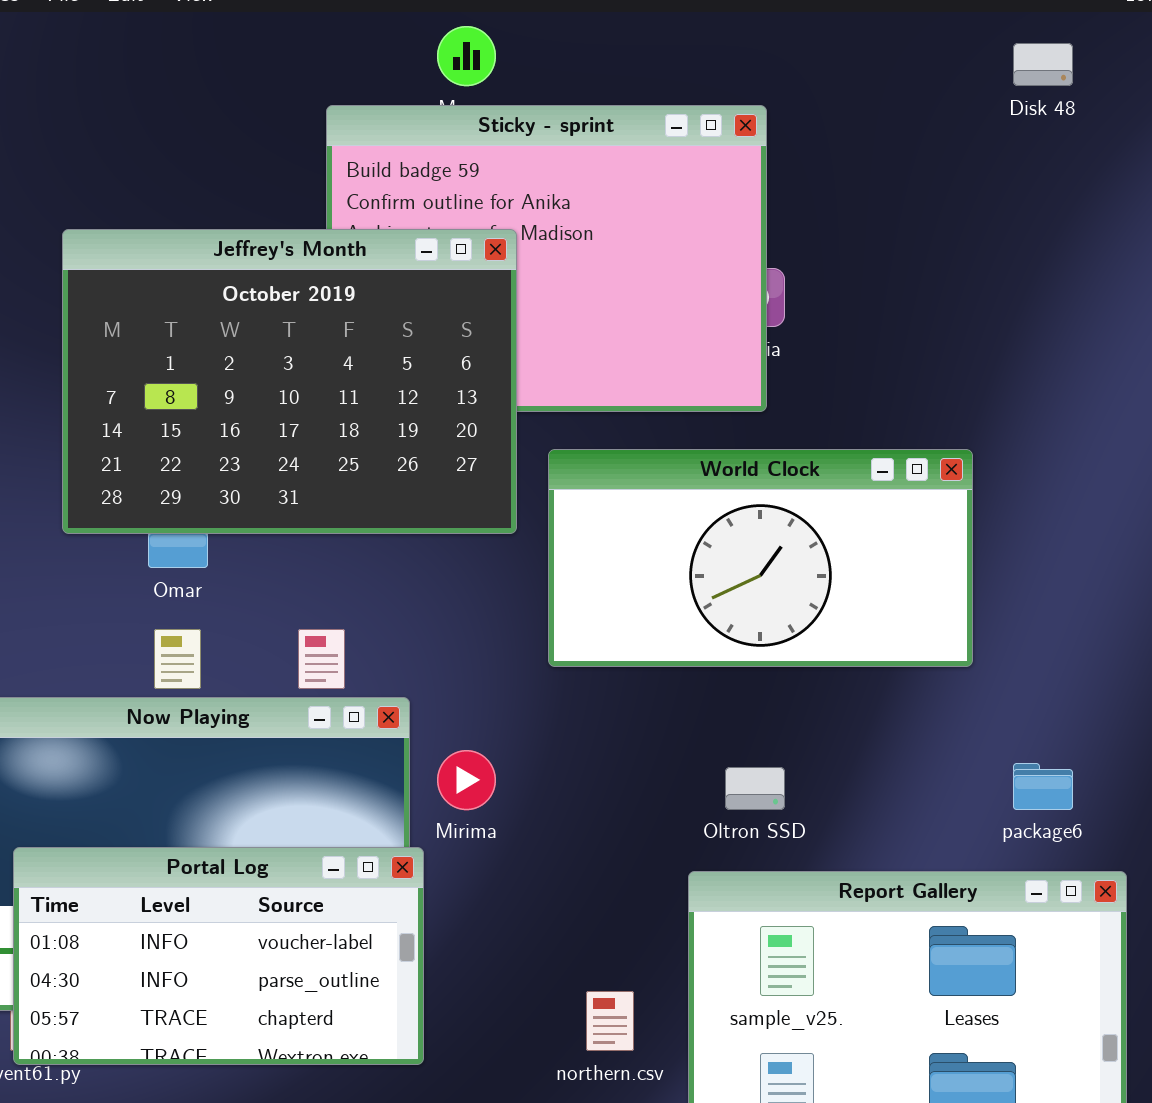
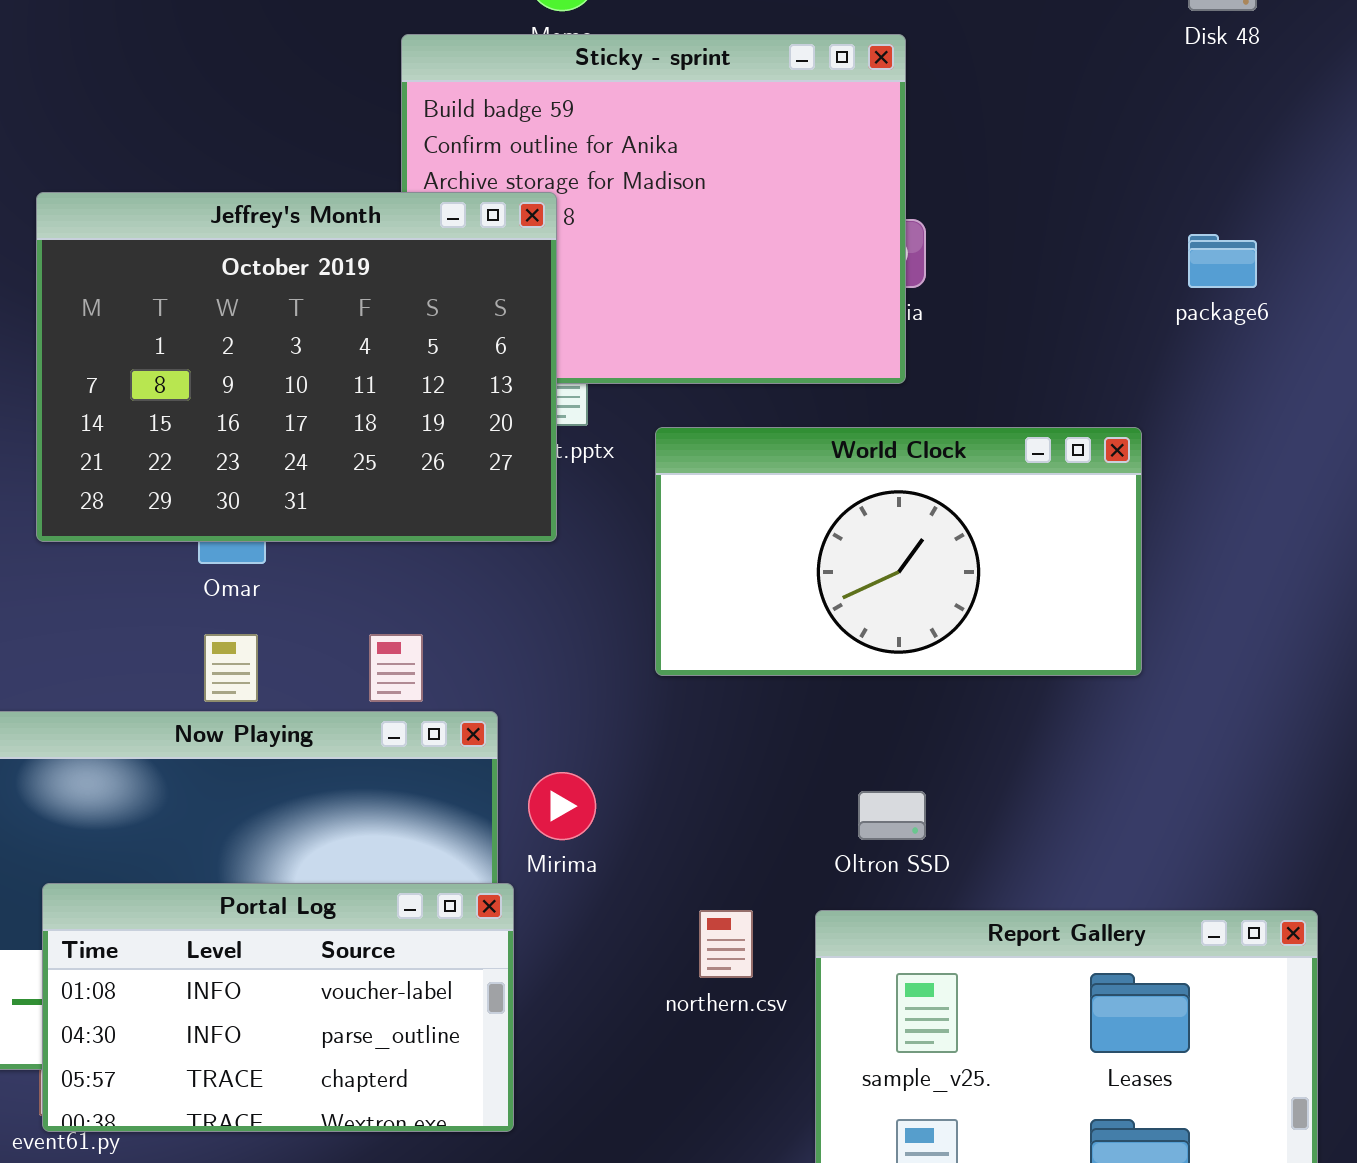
Jeffrey's Month: [62,229,517,534] -> [36,192,557,542], moved
package6: [1013,763,1073,810] -> [1188,234,1257,288], moved
northern.csv: [586,991,634,1051] -> [699,910,753,978], moved

